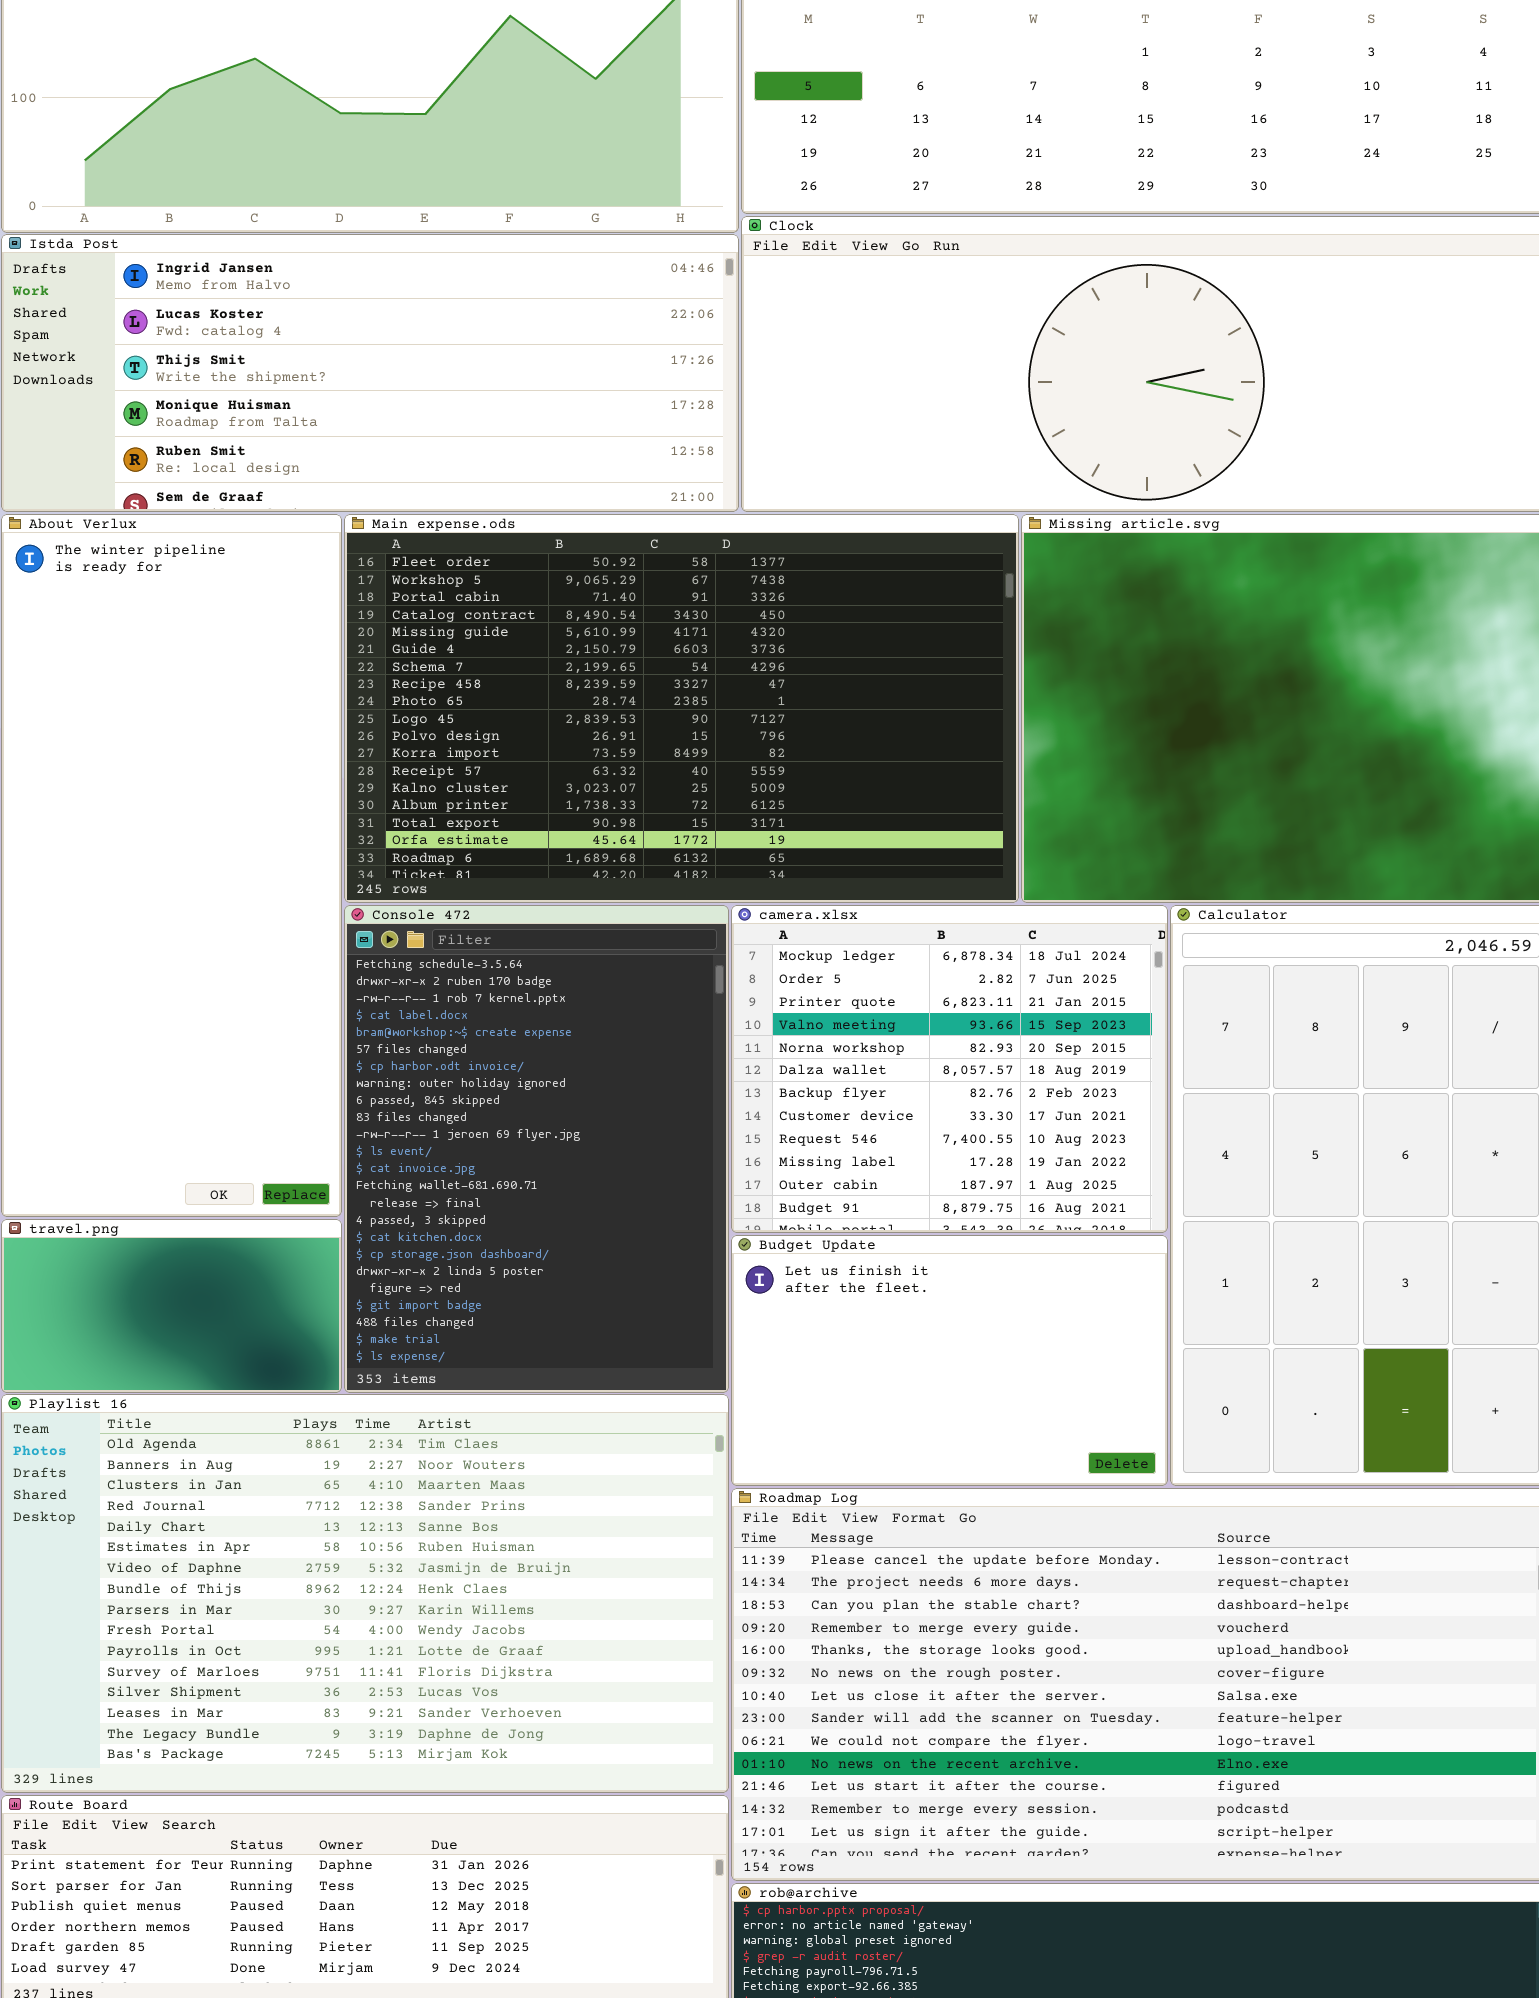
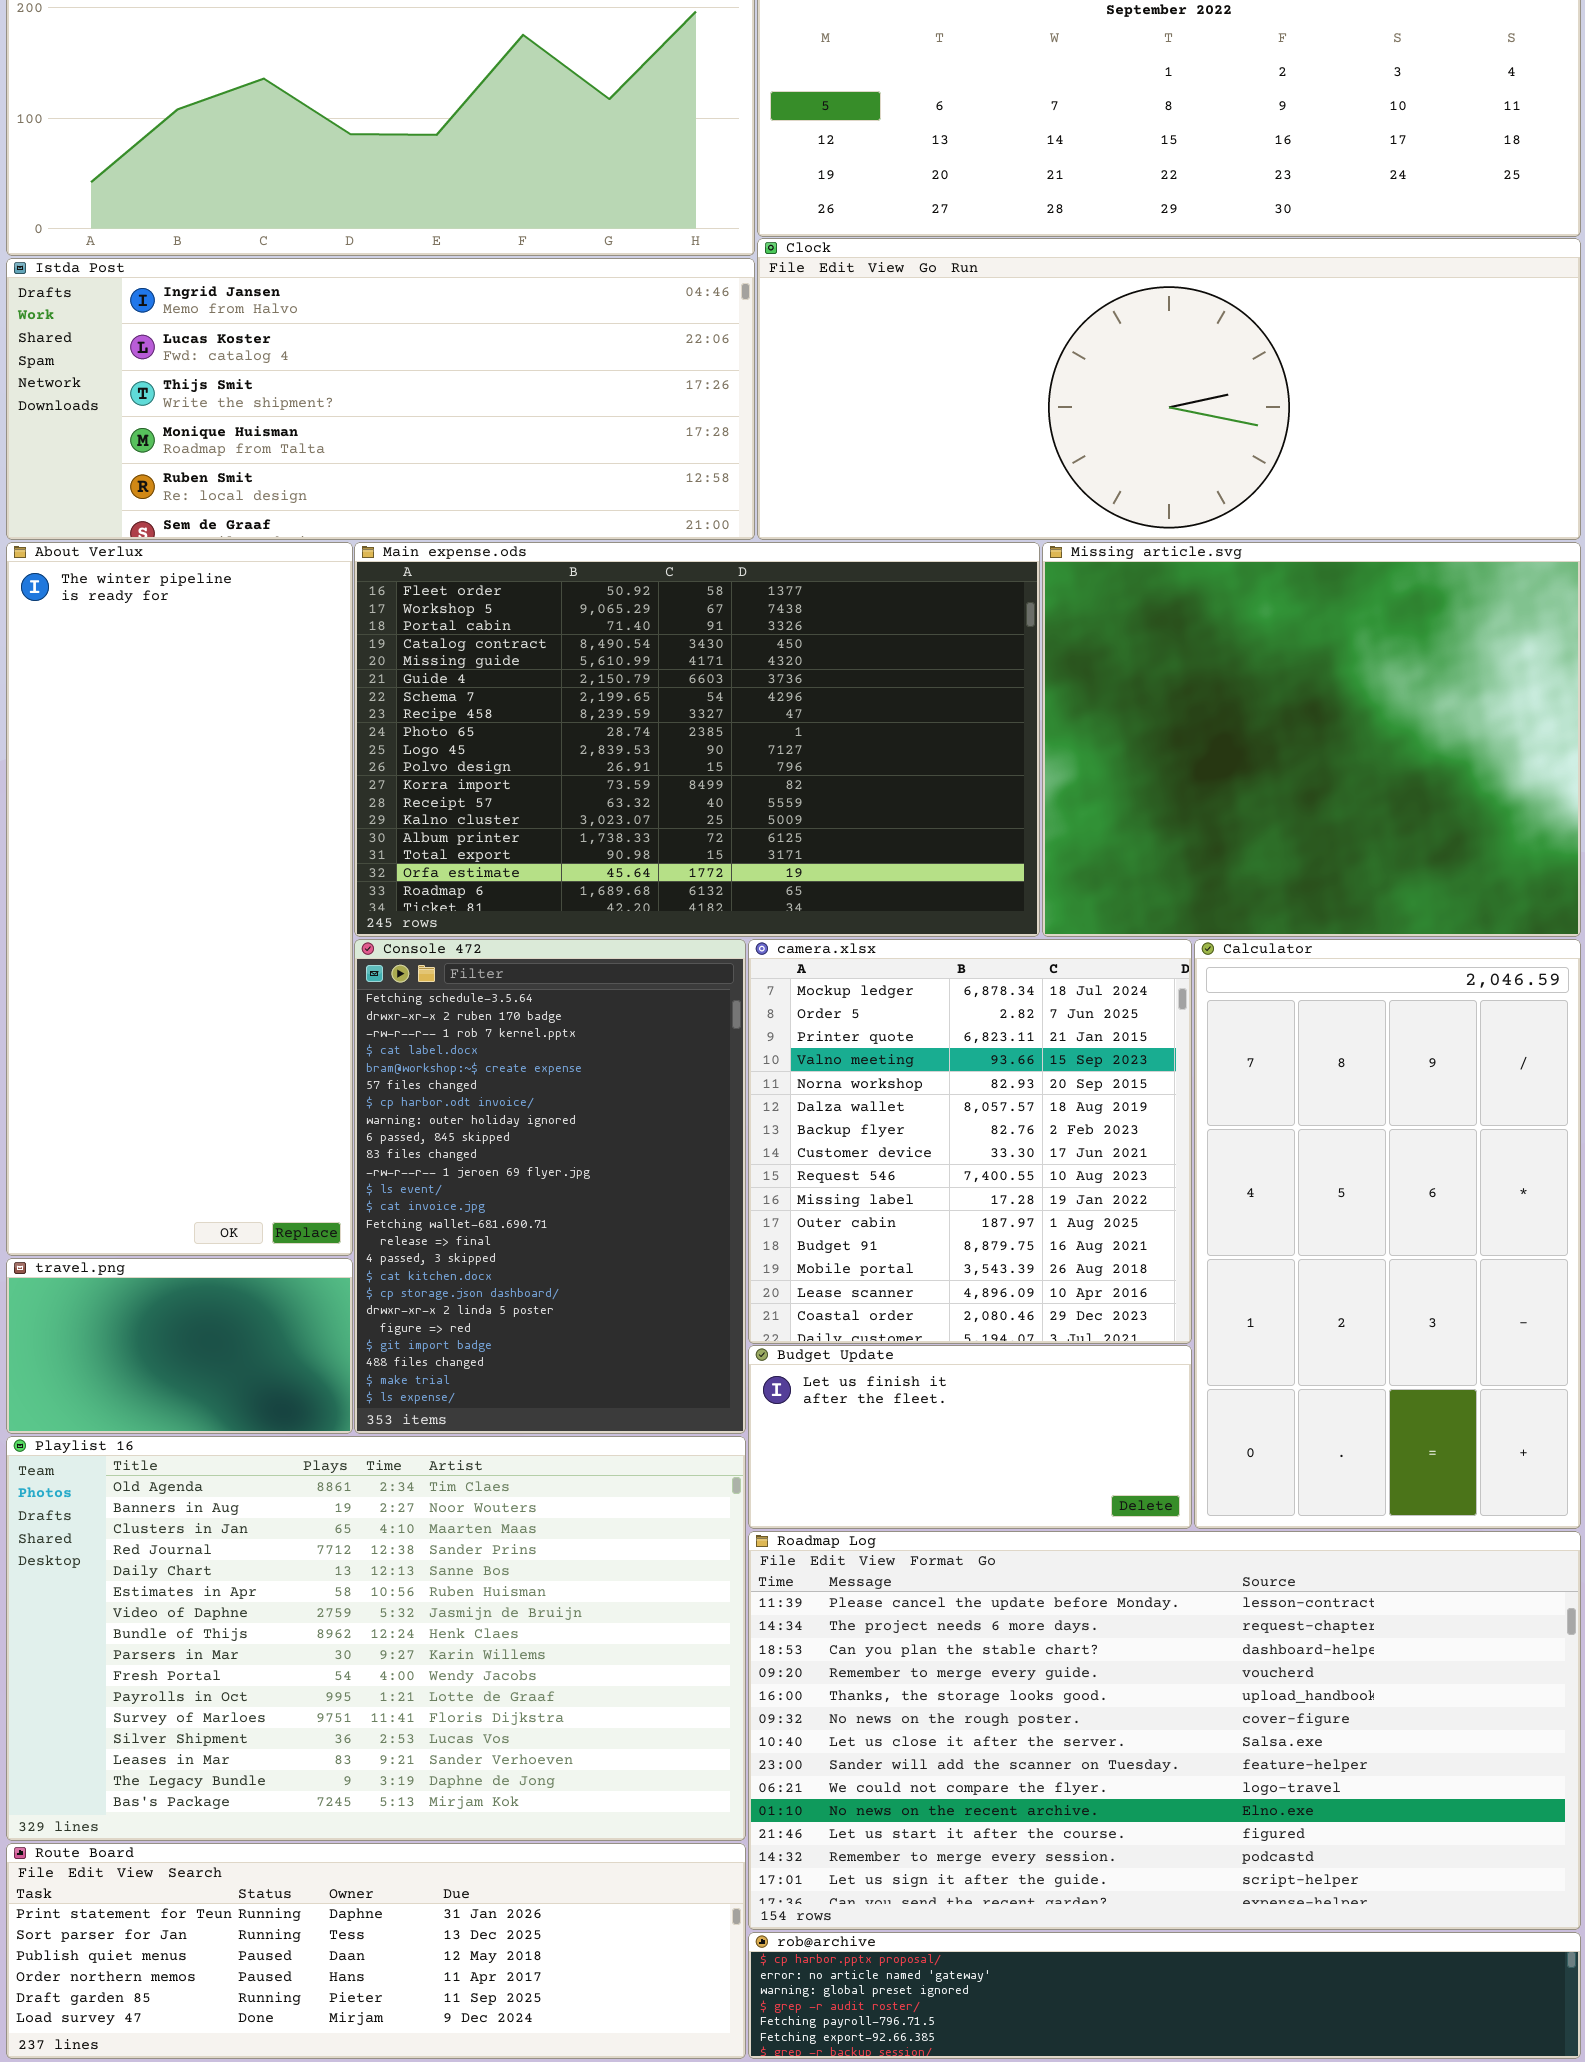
camera.xlsx: [731,905,1168,1233] -> [748,939,1192,1344], resized
Budget Update: [731,1235,1168,1486] -> [748,1345,1192,1529], resized

